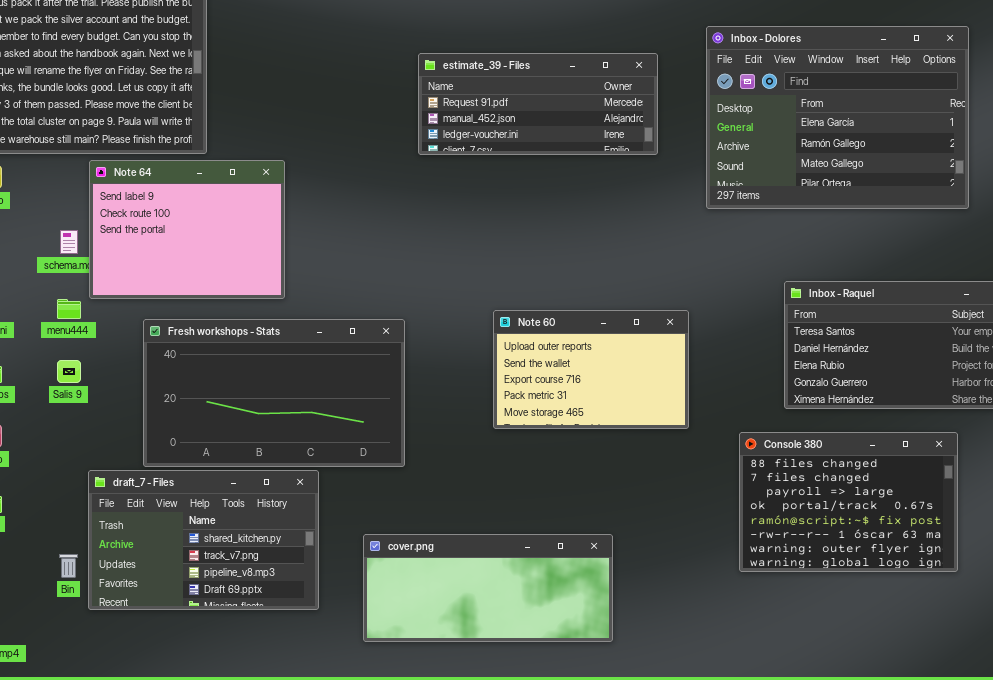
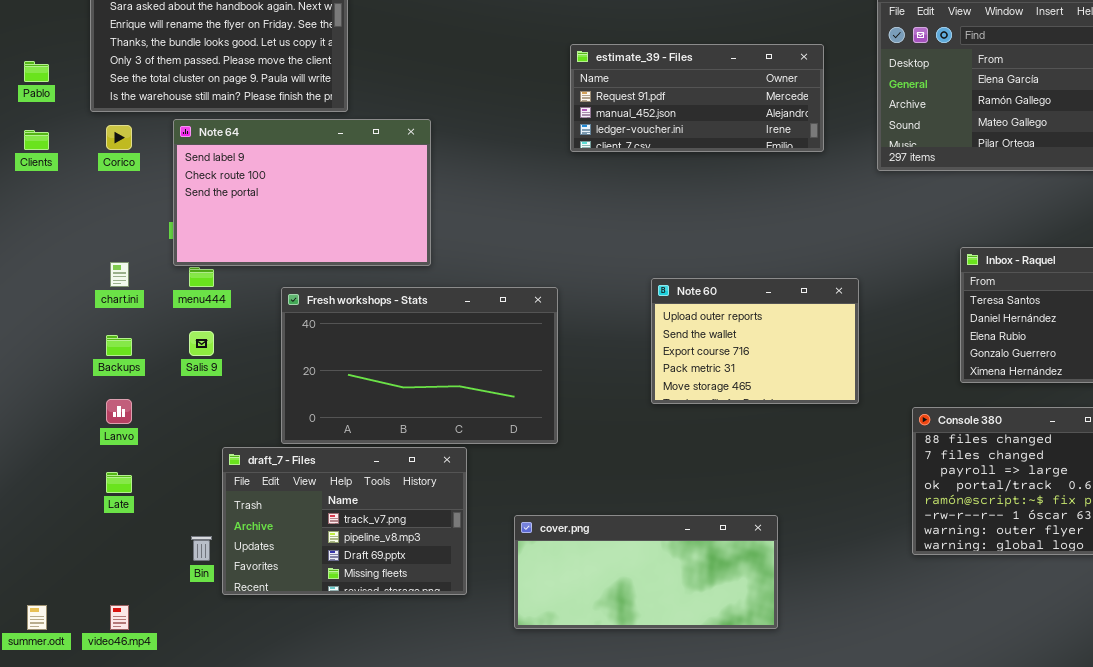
estimate_39 - Files: [418,53,658,155] -> [570,44,824,152], moved
Note 64: [89,160,285,299] -> [173,119,431,266], resized
draft_7 - Files: [88,470,319,610] -> [222,447,467,595], scrolled down 1 row

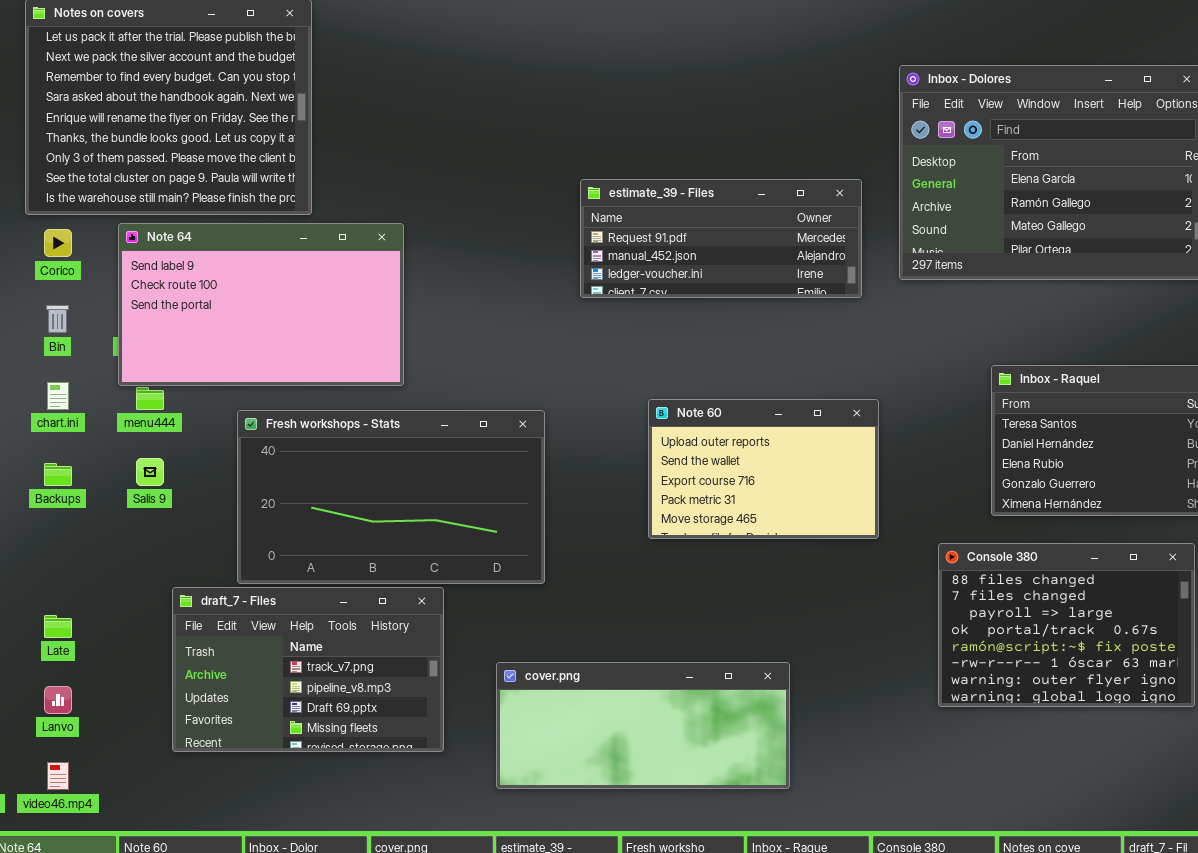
estimate_39 - Files: [570,44,824,152] -> [580,179,862,298], moved
Lanvo: [106,399,132,424] -> [44,686,72,714], moved
Bin: [191,536,212,561] -> [46,305,69,333], moved

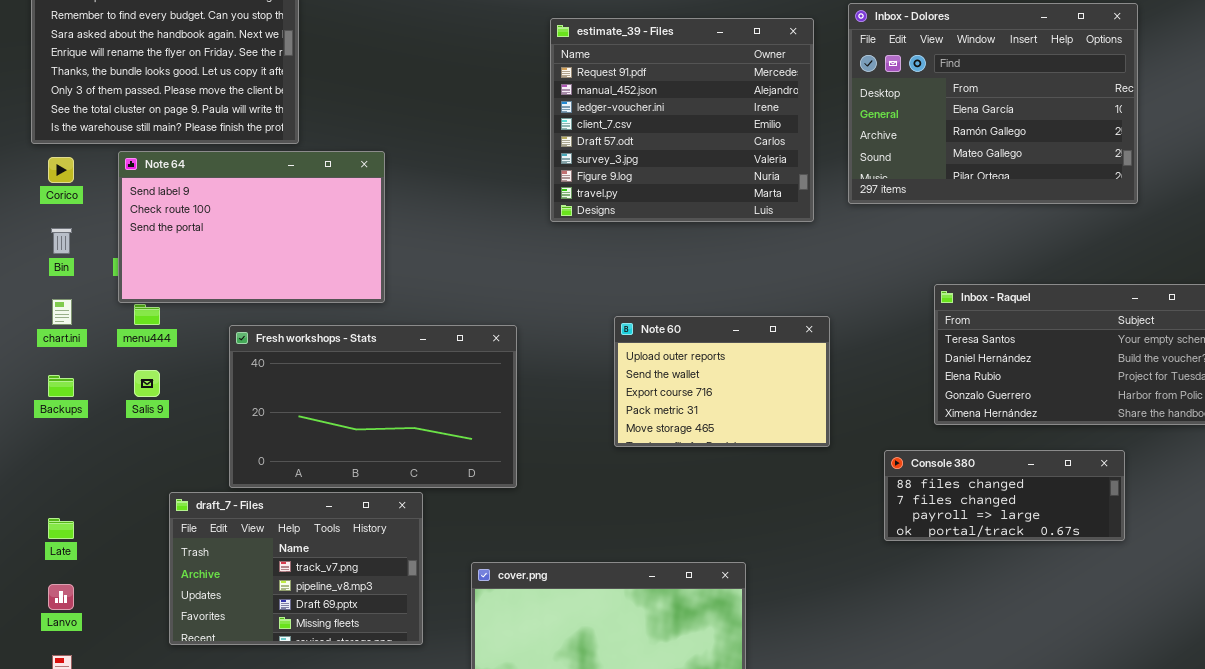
estimate_39 - Files: [580,179,862,298] -> [550,18,814,222], resized
Console 380: [938,543,1195,707] -> [884,450,1125,541], resized

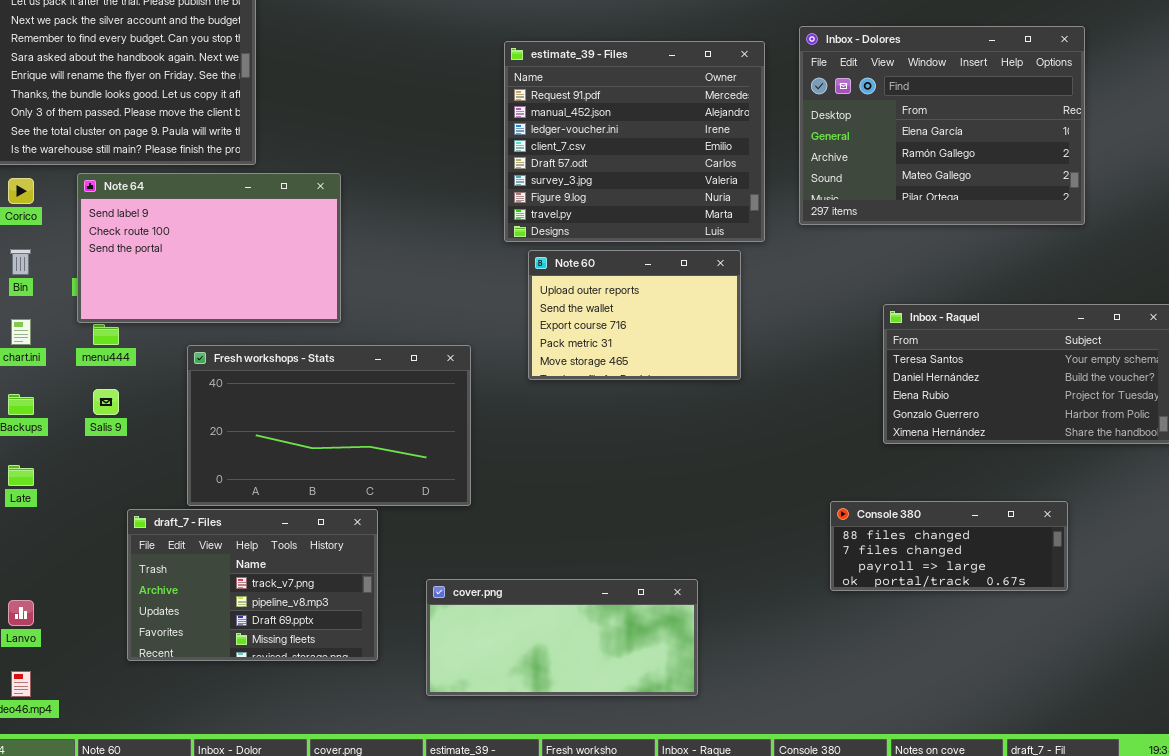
Note 60: [614,316,830,447] -> [528,250,741,380], moved
Console 380: [884,450,1125,541] -> [830,501,1068,591], moved
Late: [48,518,74,539] -> [8,465,34,486], moved

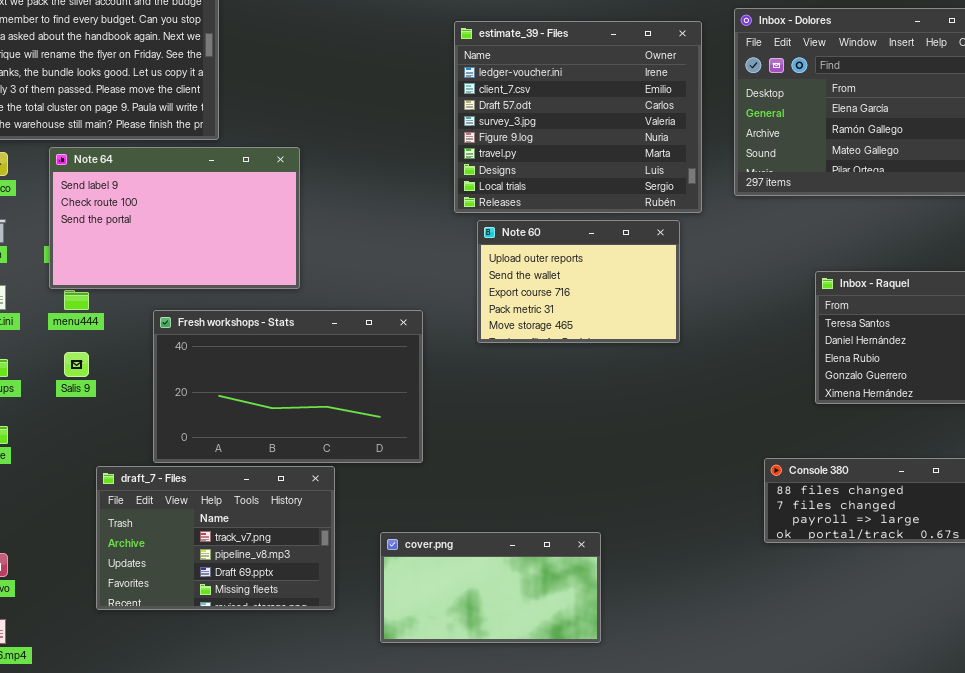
estimate_39 - Files: [504,41,765,242] -> [454,21,702,213], scrolled down 2 rows
cover.png: [426,579,698,696] -> [380,532,601,643], resized

